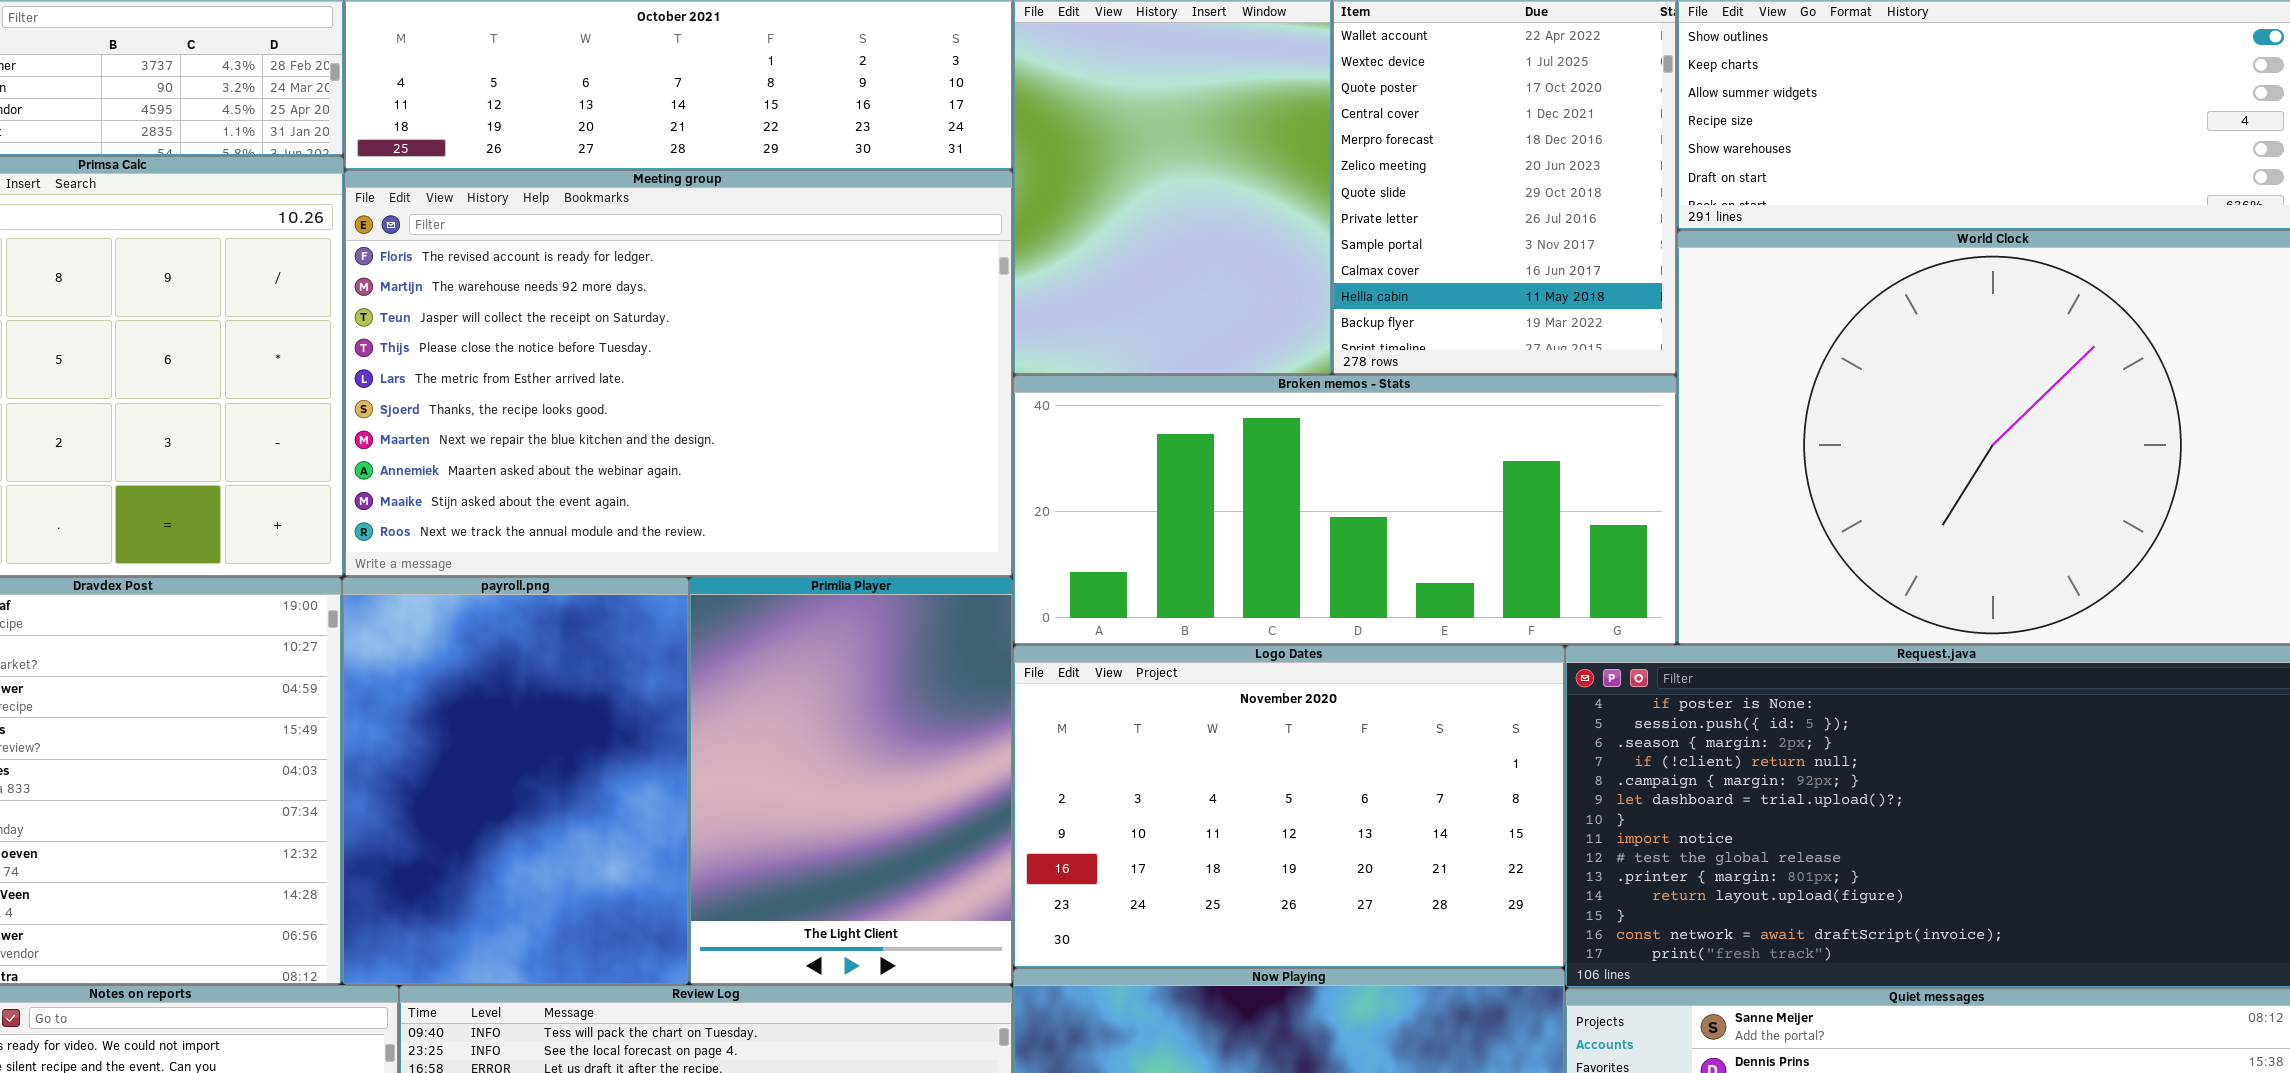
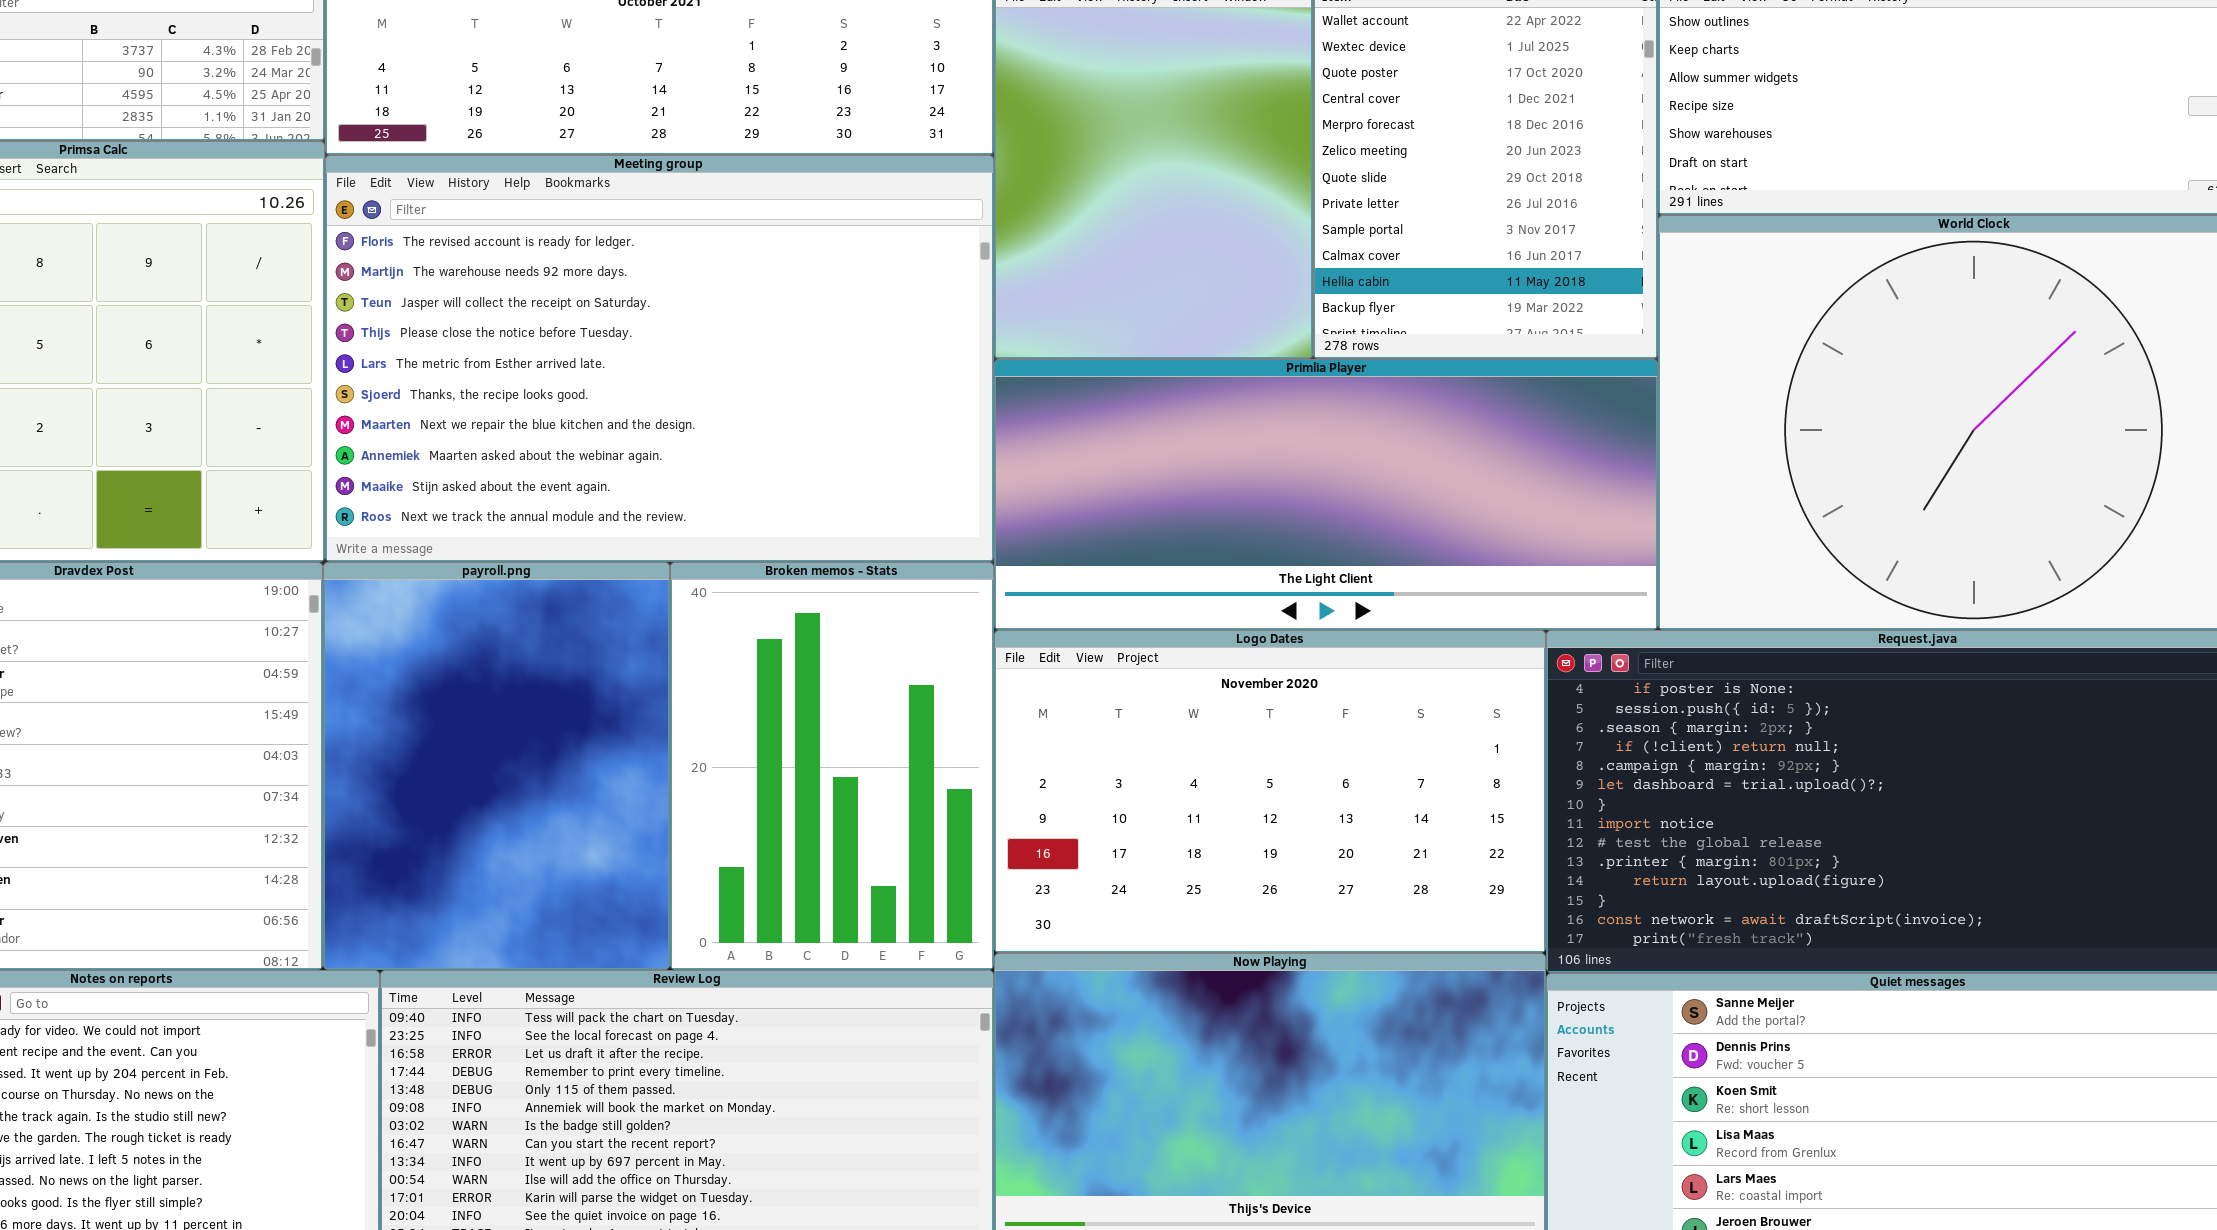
Broken memos - Stats: [1013,375,1677,645] -> [670,562,994,970], moved, resized
Primlia Player: [689,577,1013,985] -> [994,359,1658,630], moved, resized

